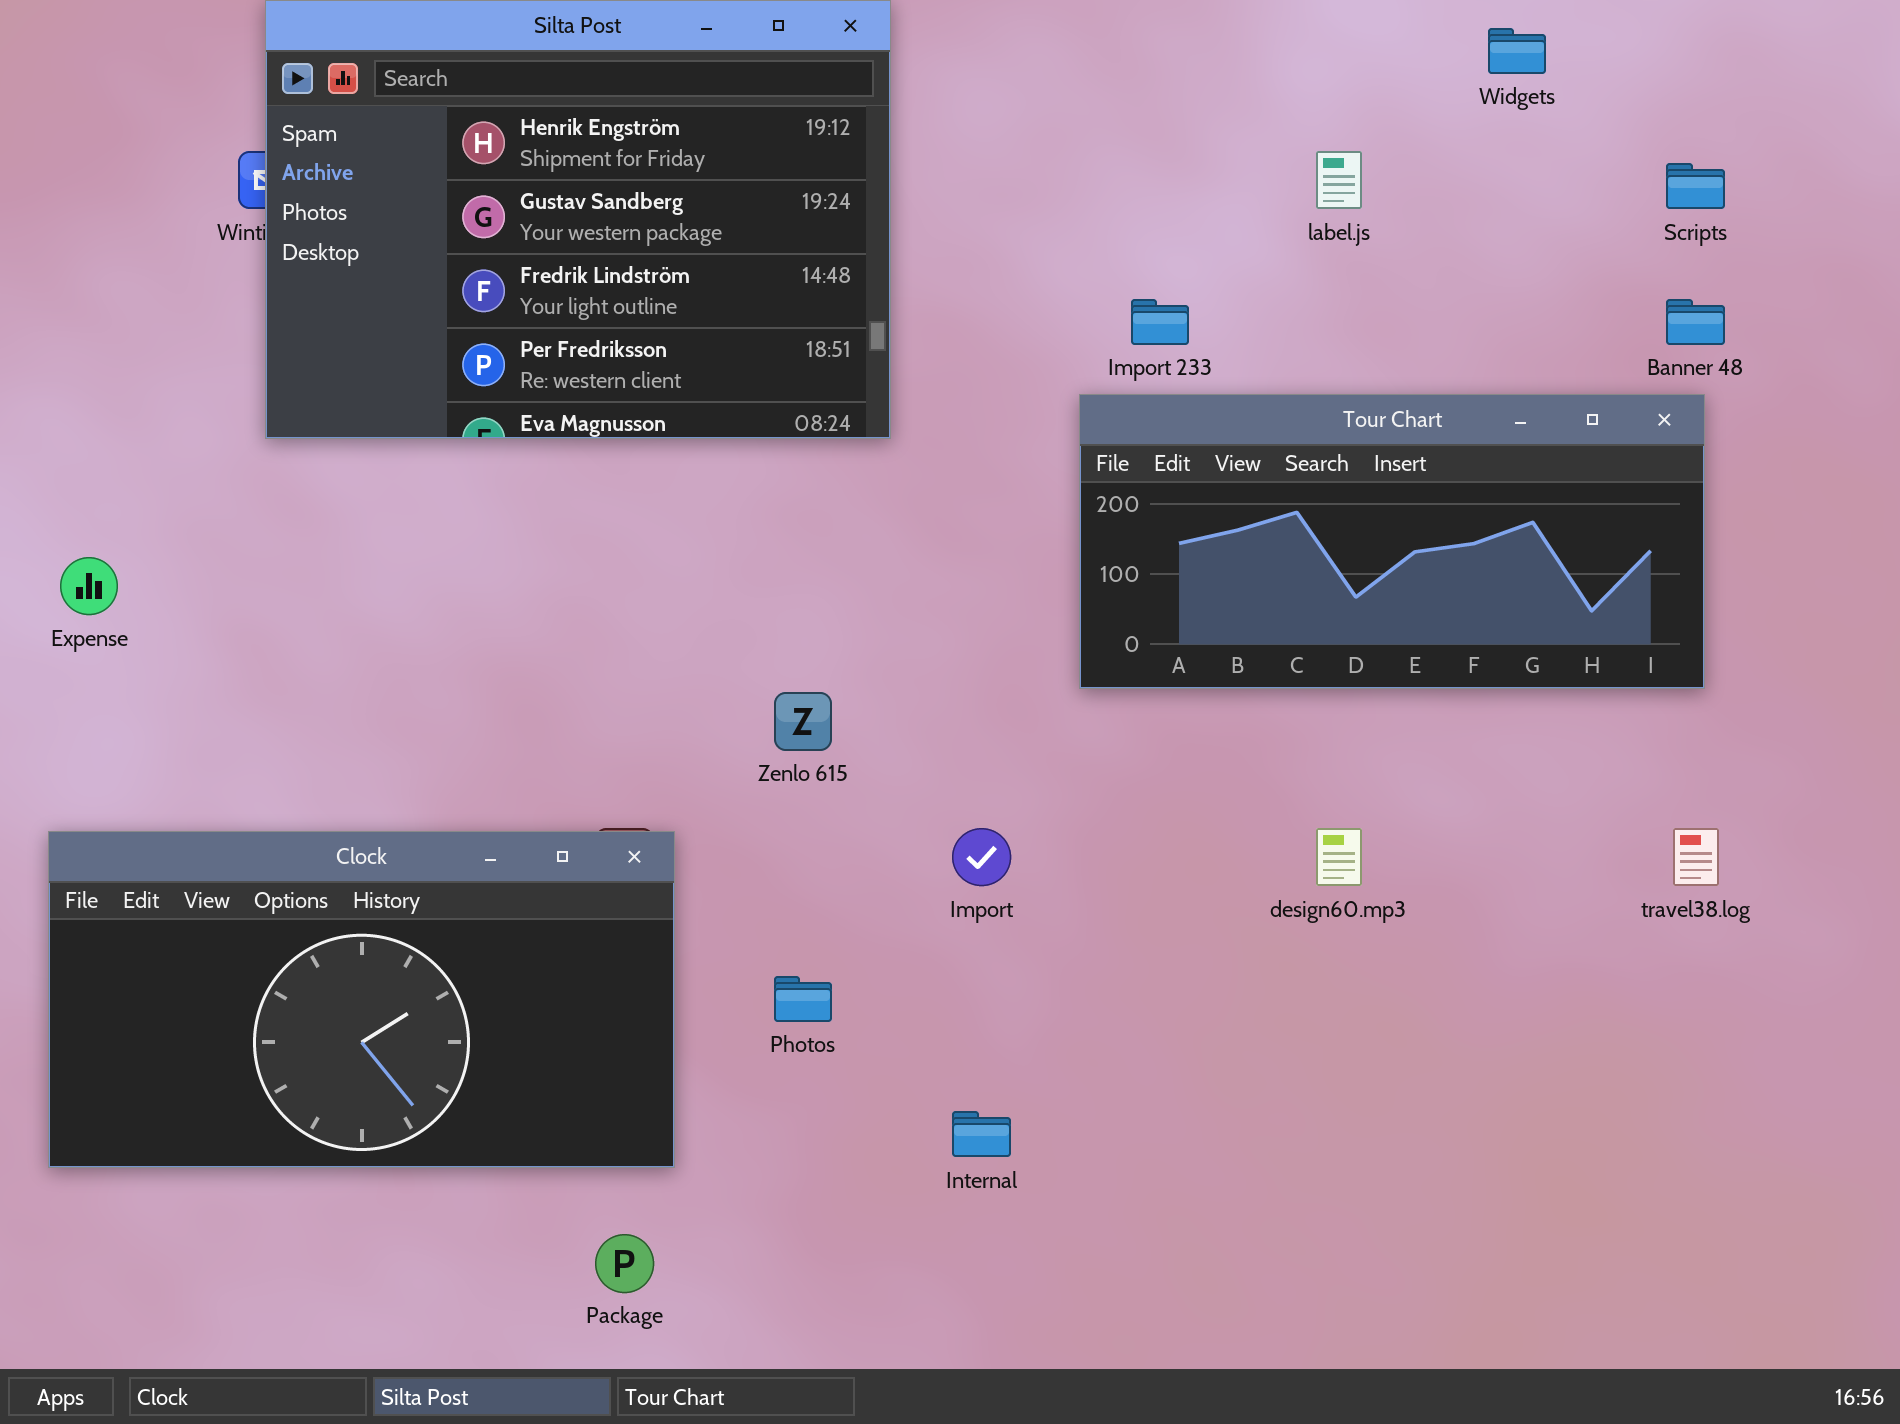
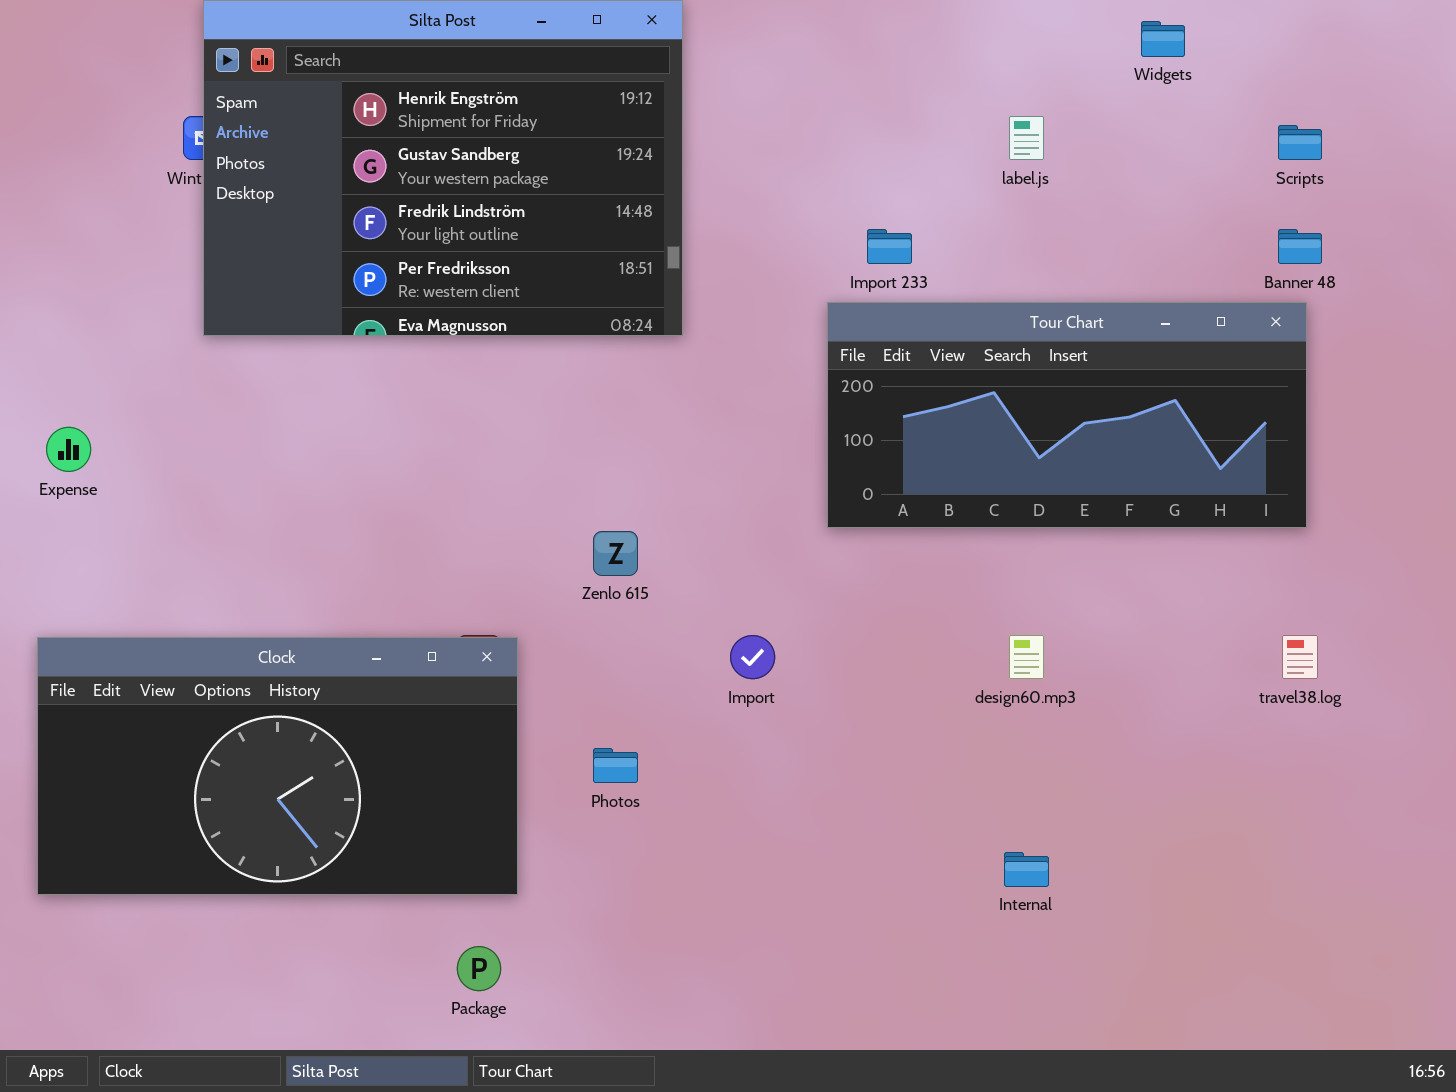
Internal: [952,1111,1011,1157] -> [1004,852,1049,887], moved

